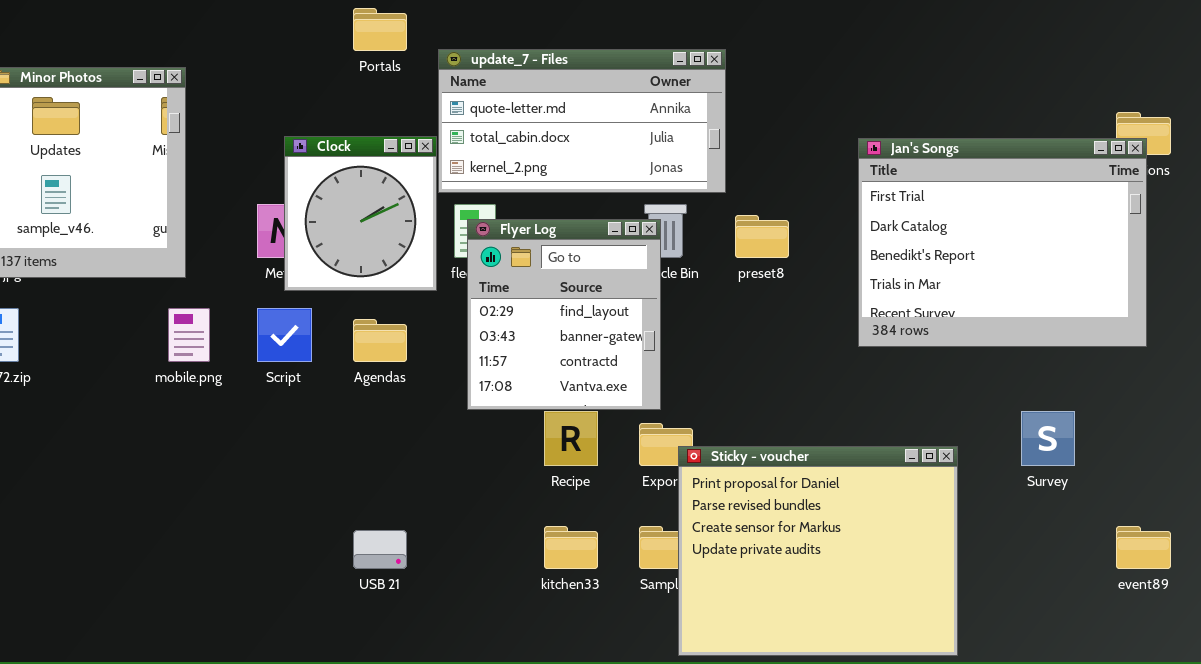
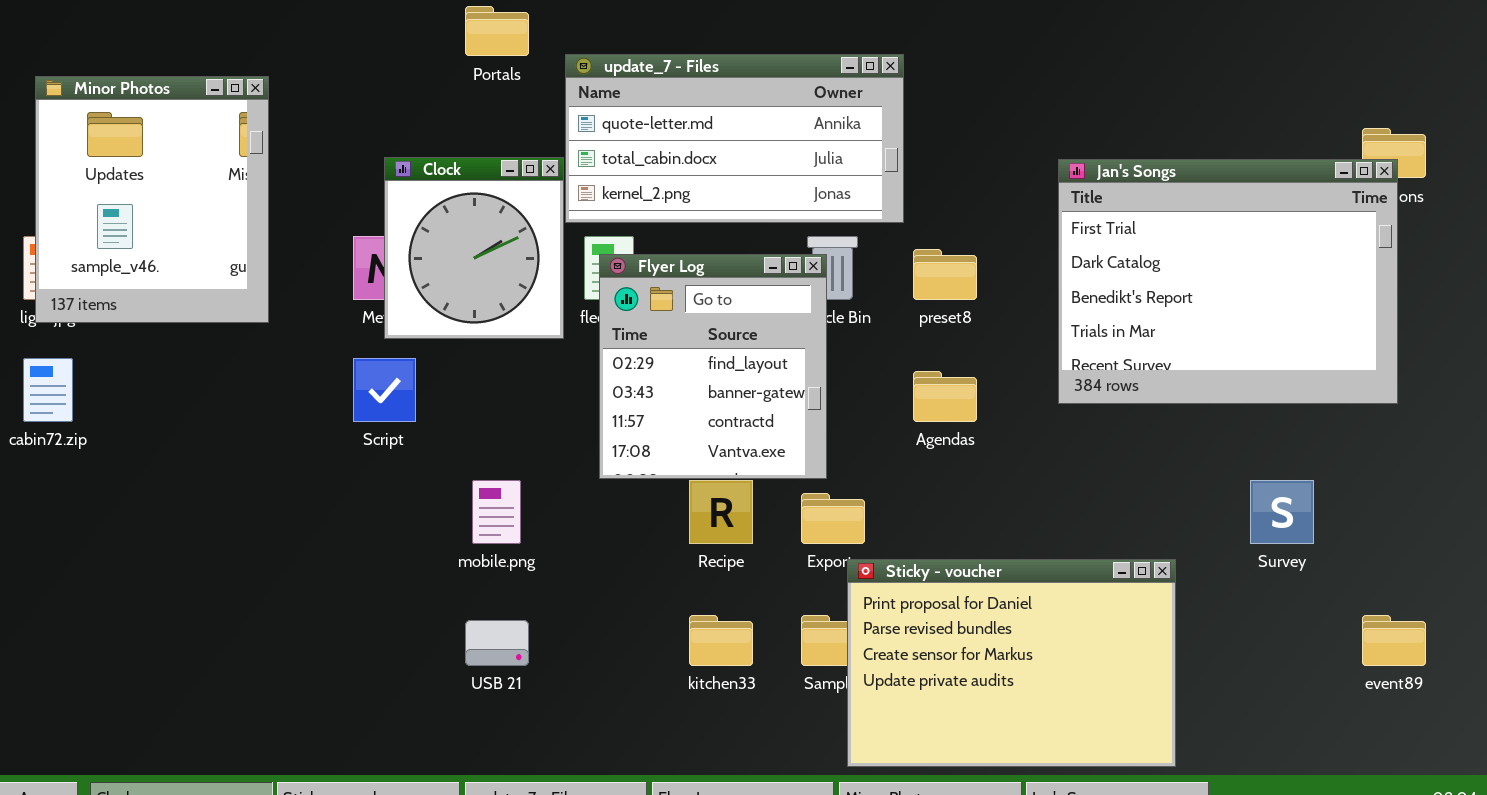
mobile.png: [168,308,210,362] -> [472,480,521,544], moved
Agendas: [353,319,407,362] -> [913,371,977,422], moved
Sticky - voucher: [678,446,958,656] -> [847,559,1176,767], resized

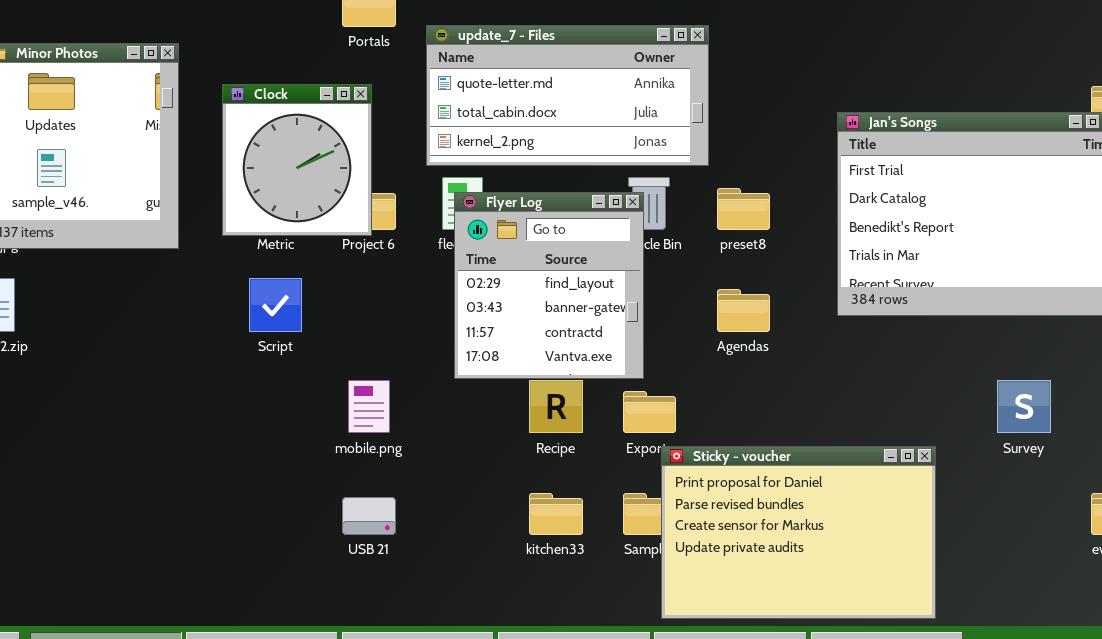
Clock: [384,157,564,339] -> [222,84,372,236], moved

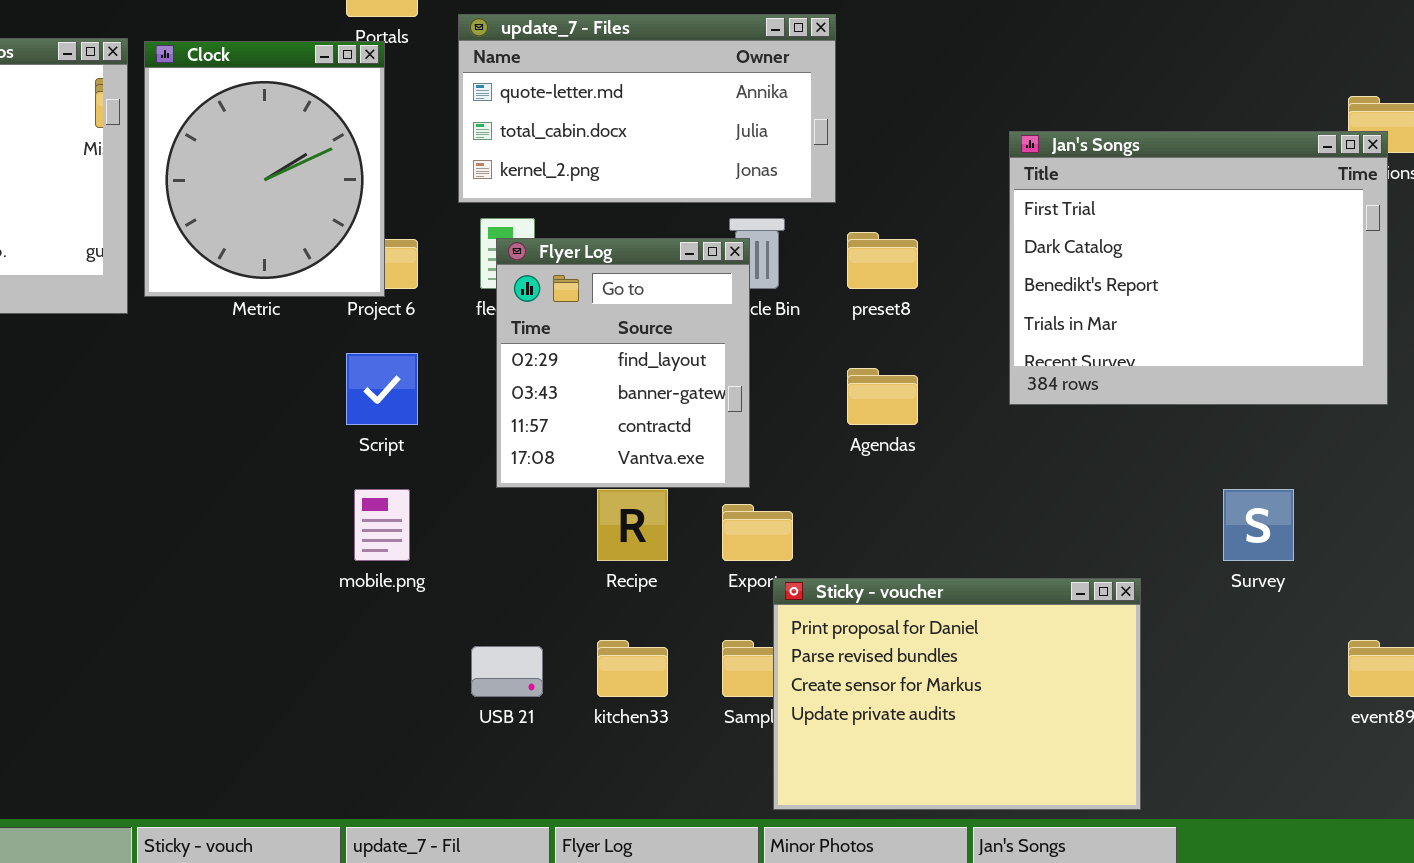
Clock: [222,84,372,236] -> [144,41,385,297], resized
Script: [249,278,302,332] -> [346,353,418,425], moved
USB 21: [342,497,396,535] -> [471,646,543,697], moved

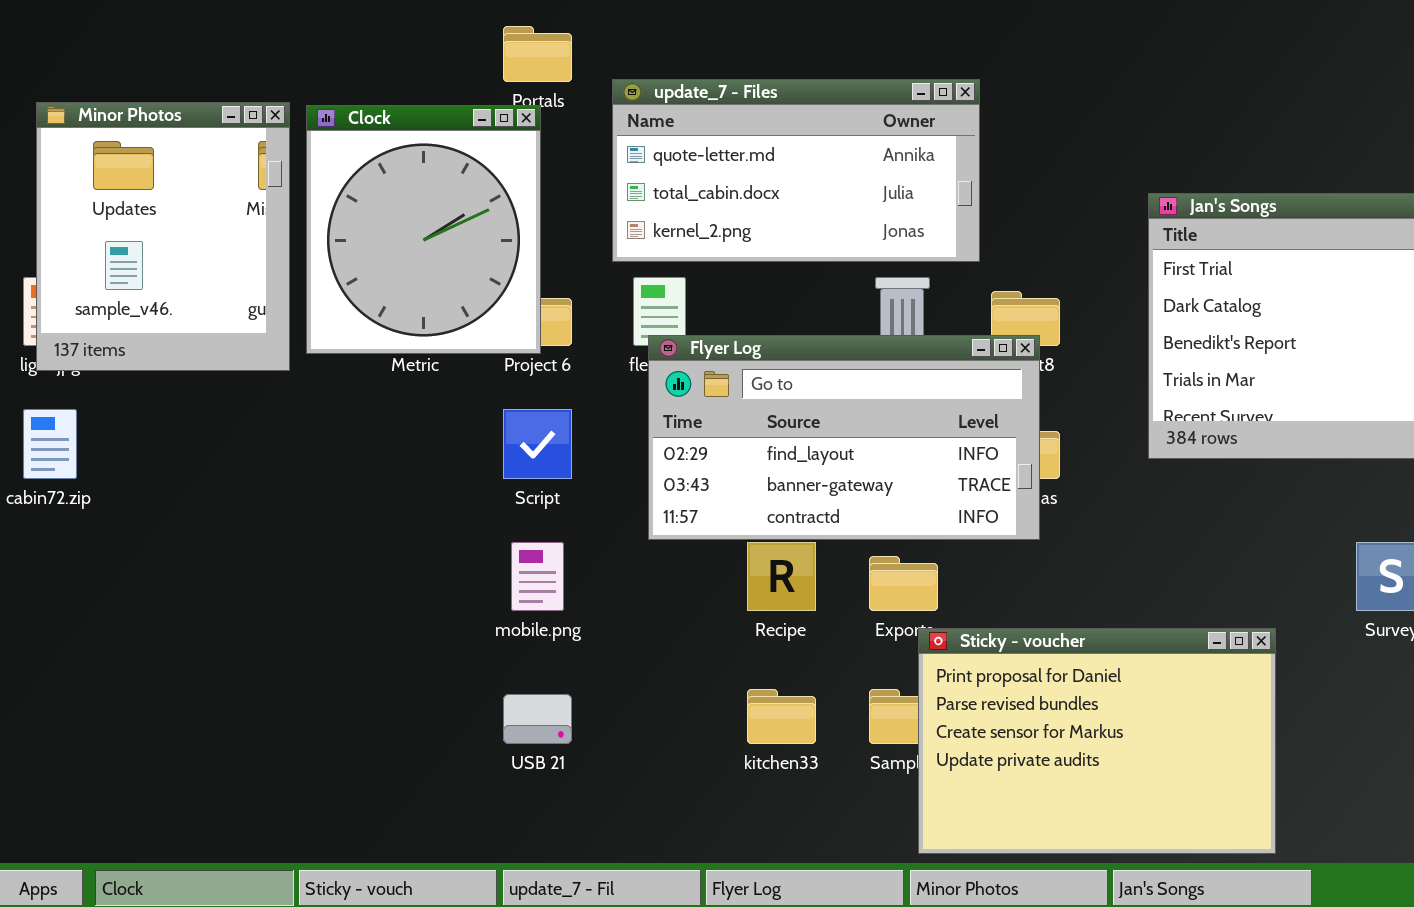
Flyer Log: [496,238,750,488] -> [648,335,1040,540], resized
USB 21: [471,646,543,697] -> [503,694,572,744], moved

